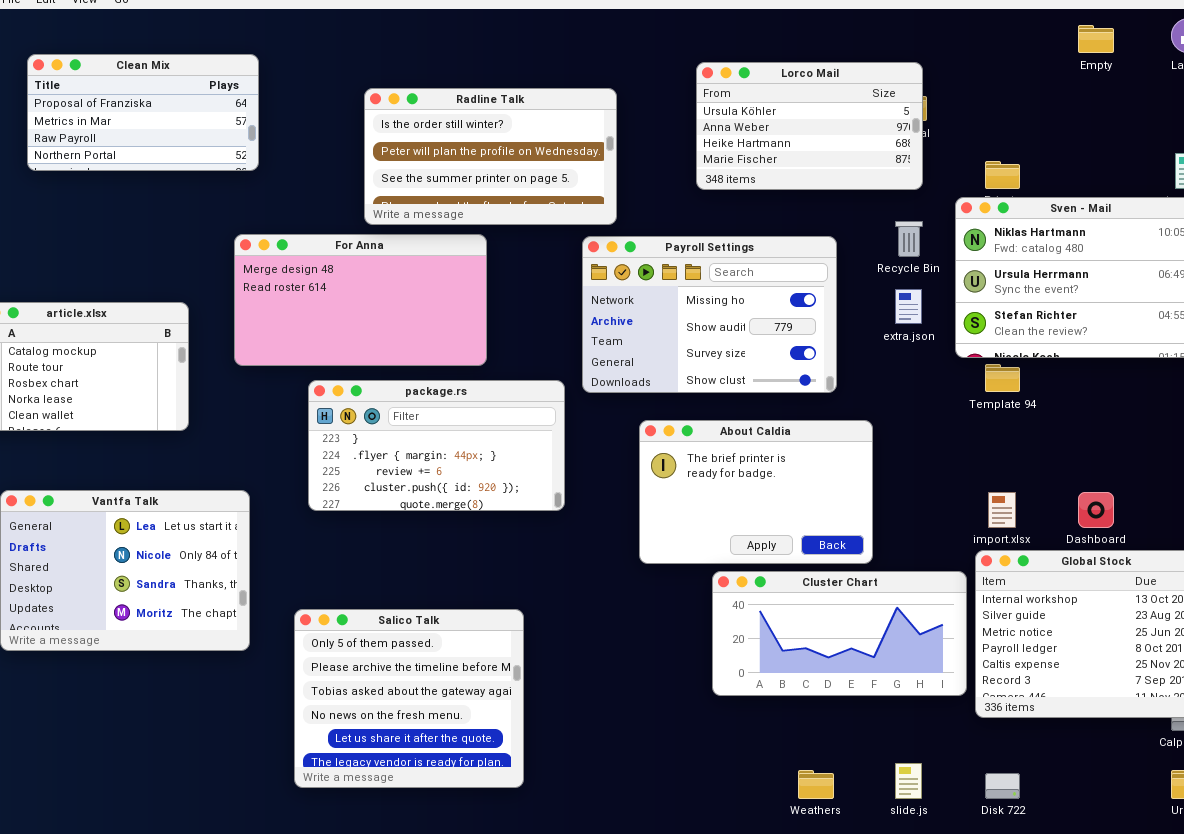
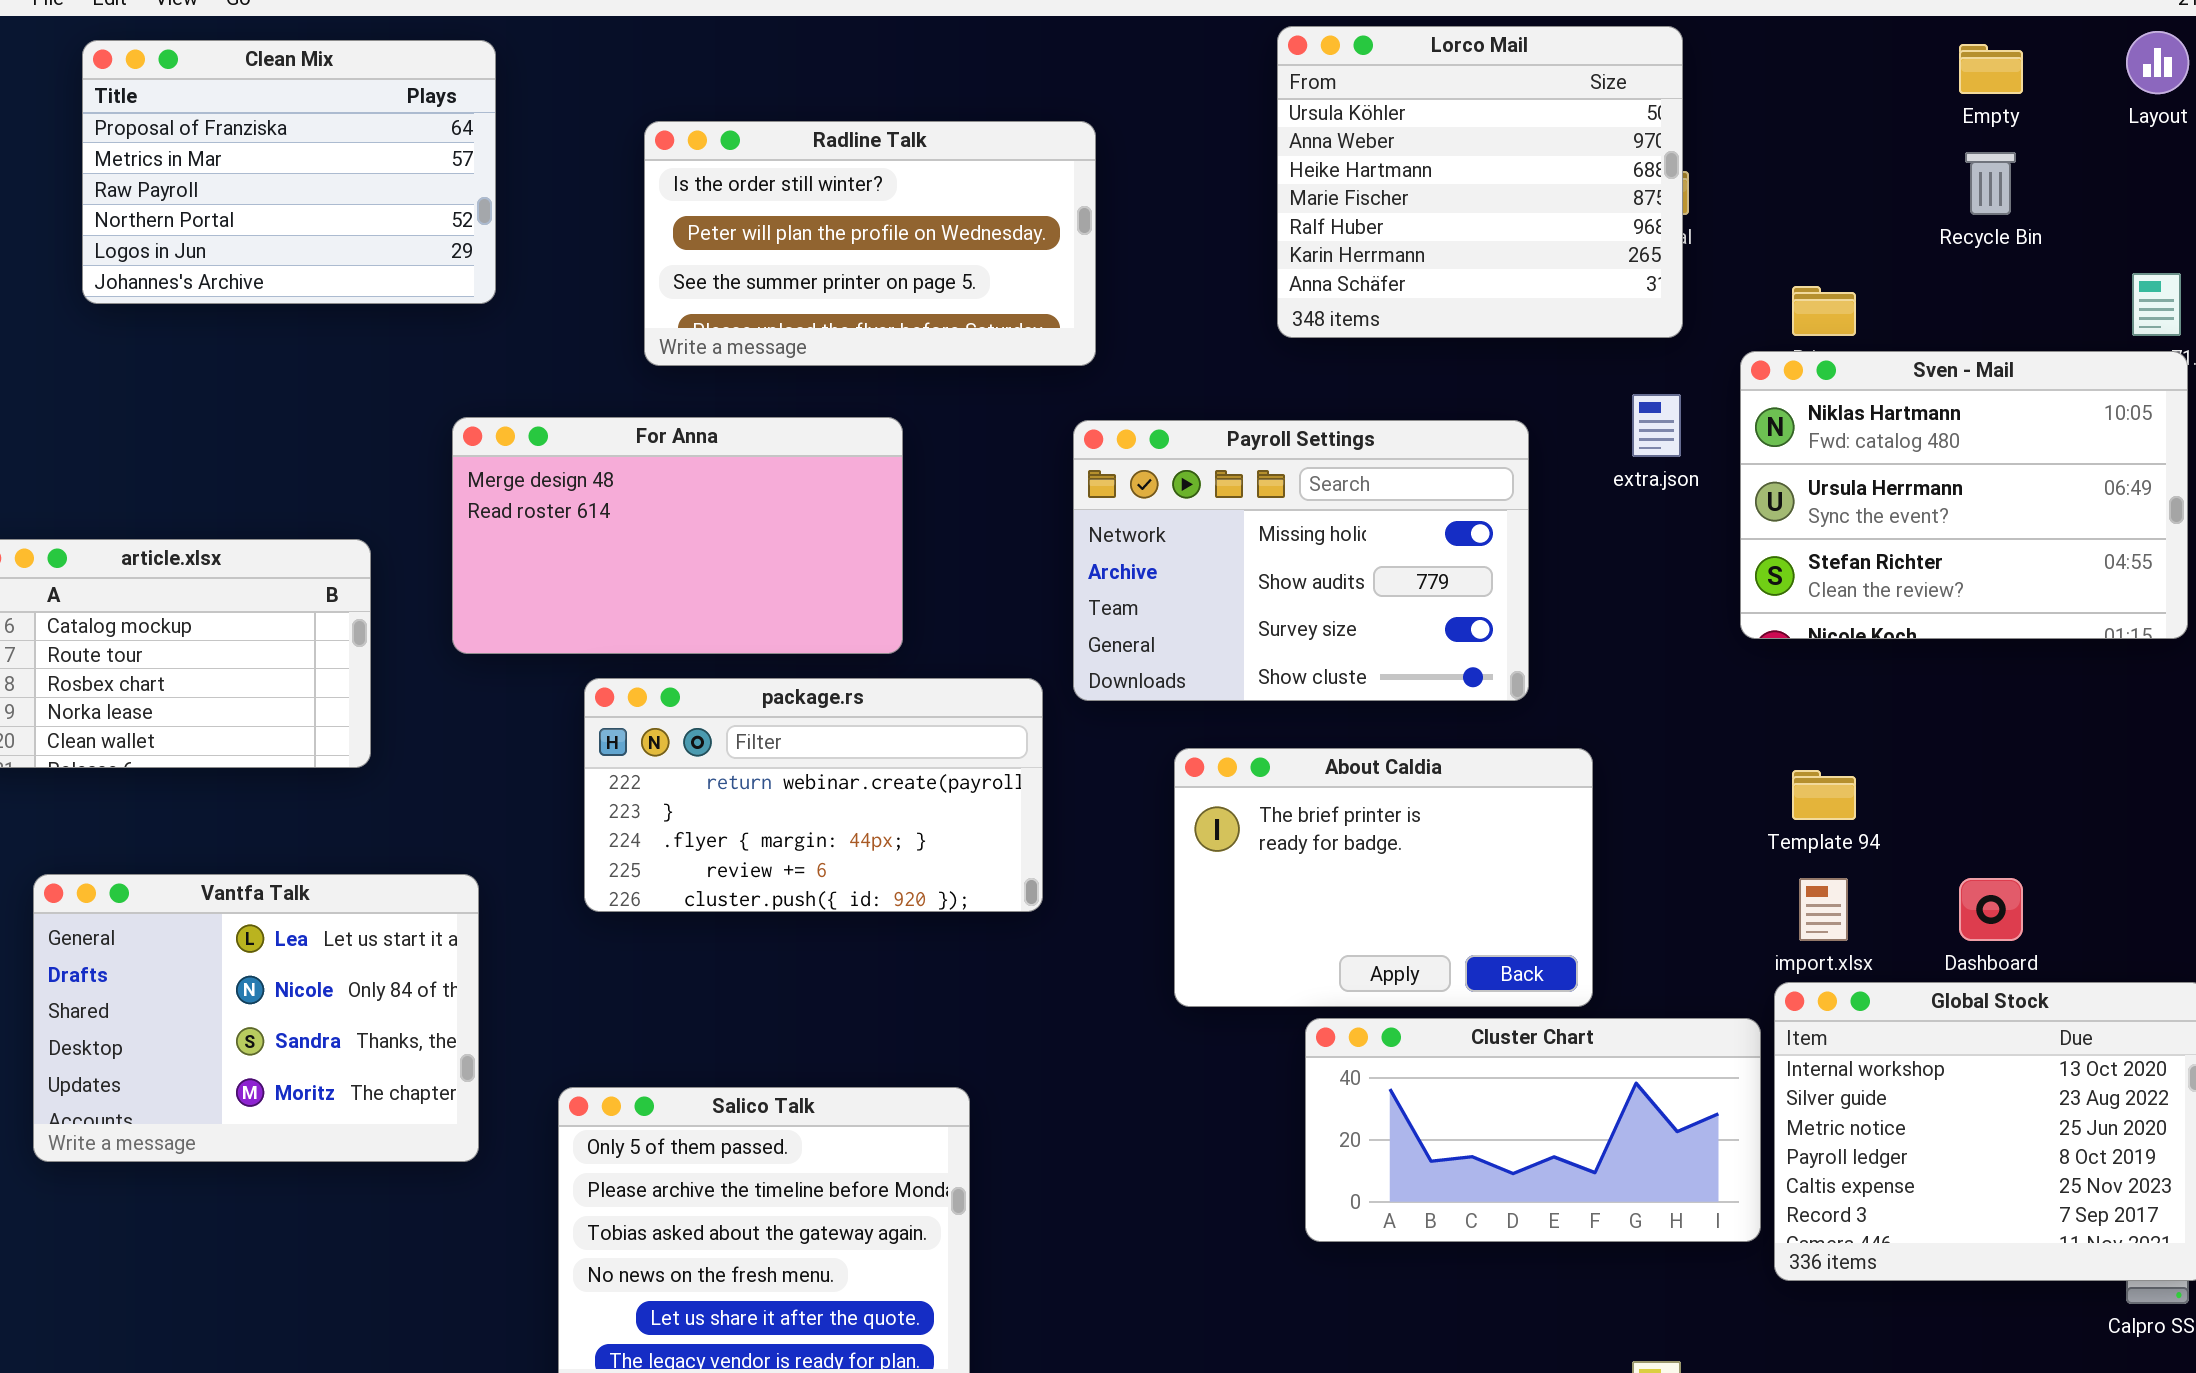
Clean Mix: [27,54,259,171] -> [82,40,496,304], resized
Lorco Mail: [696,62,923,190] -> [1277,26,1683,338], resized
Radline Talk: [364,88,617,225] -> [644,121,1096,366], moved
Recycle Bin: [895,221,923,257] -> [1965,152,2016,215], moved
extra.json: [895,289,922,324] -> [1632,394,1681,457], moved
Template 94: [985,364,1020,392] -> [1792,770,1856,820], moved
package.rs: [308,380,565,511] -> [584,678,1043,912], scrolled up 1 row

